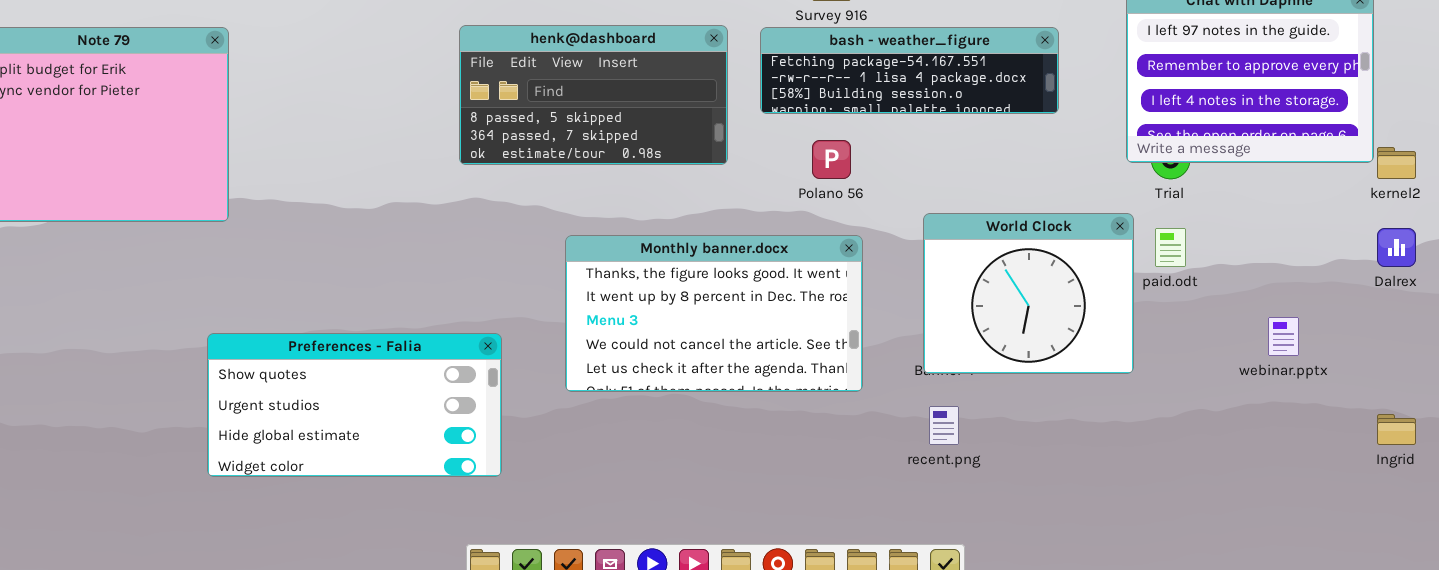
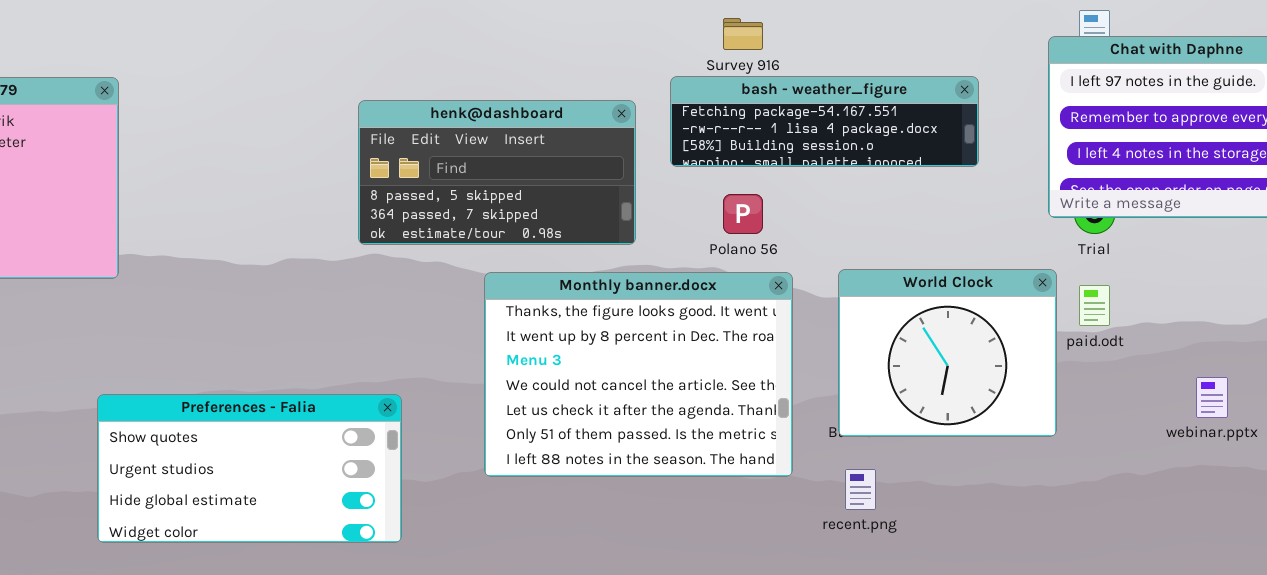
henk@dashboard: [459,25,728,165] -> [358,100,636,245], moved
Monthly banner.docx: [565,235,863,392] -> [484,272,793,477], moved, resized

